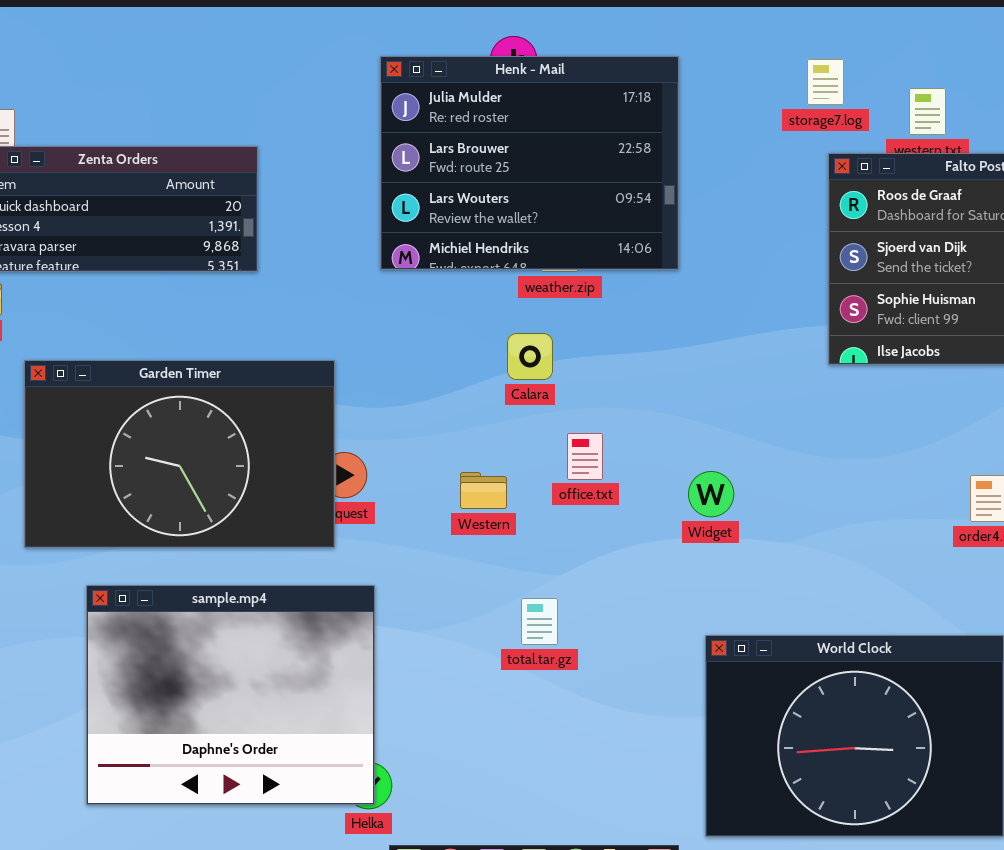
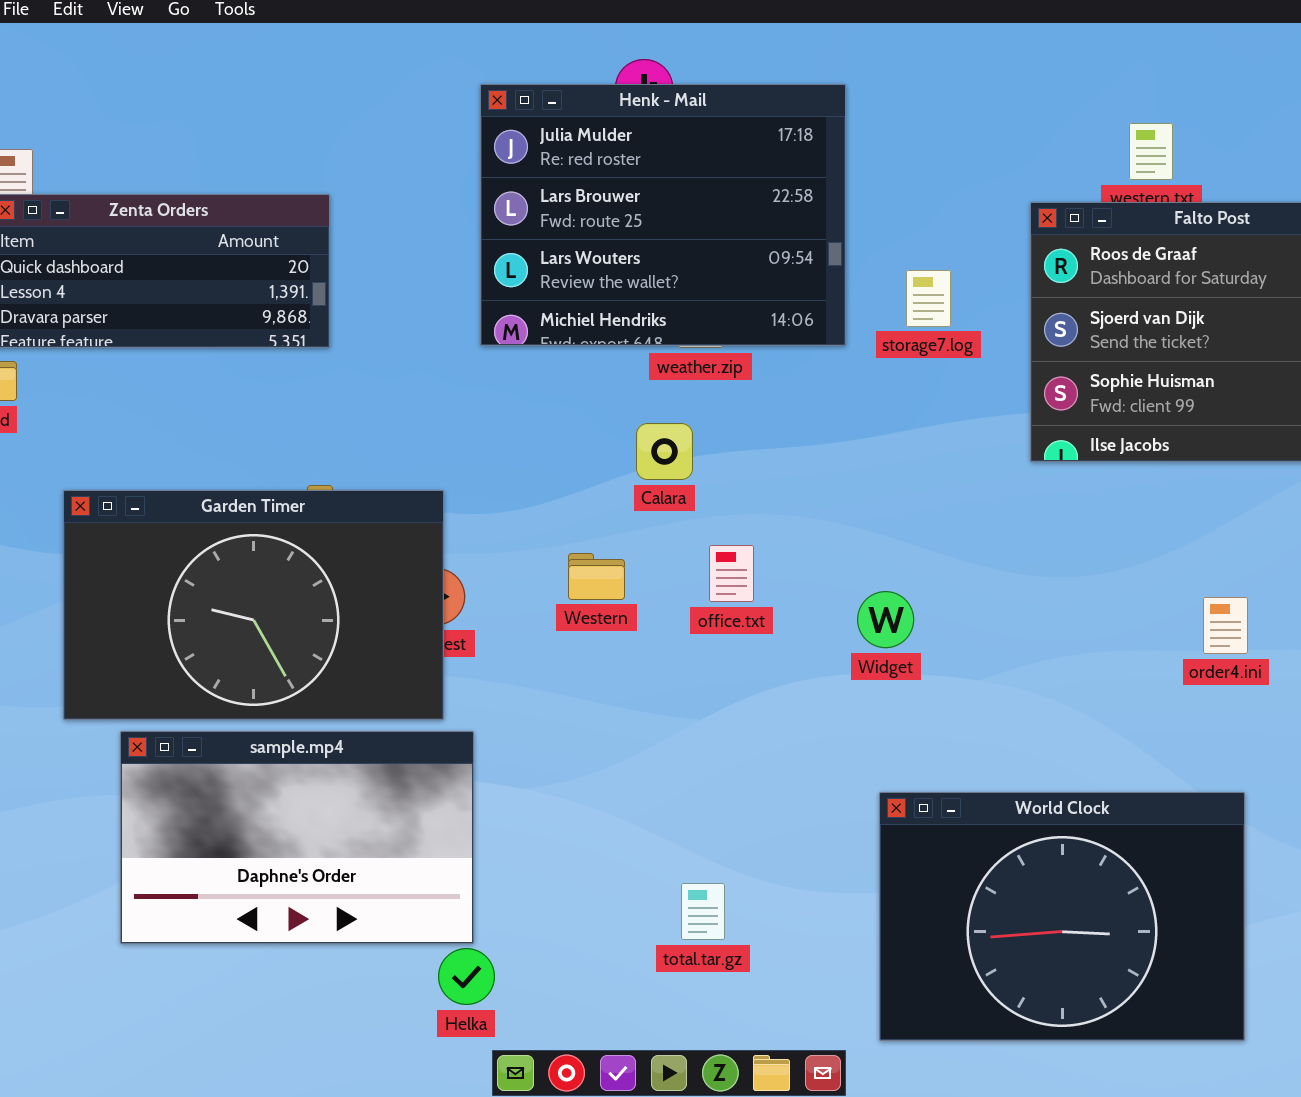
storage7.log: [807,59,844,105] -> [906,270,951,327], moved
Garden Timer: [24,360,335,548] -> [63,490,444,720], moved
Western: [460,472,507,509] -> [568,553,625,600], moved
sample.mp4: [86,585,375,805] -> [120,731,474,944], resized
total.tar.gz: [521,598,558,645] -> [681,883,725,940], moved

